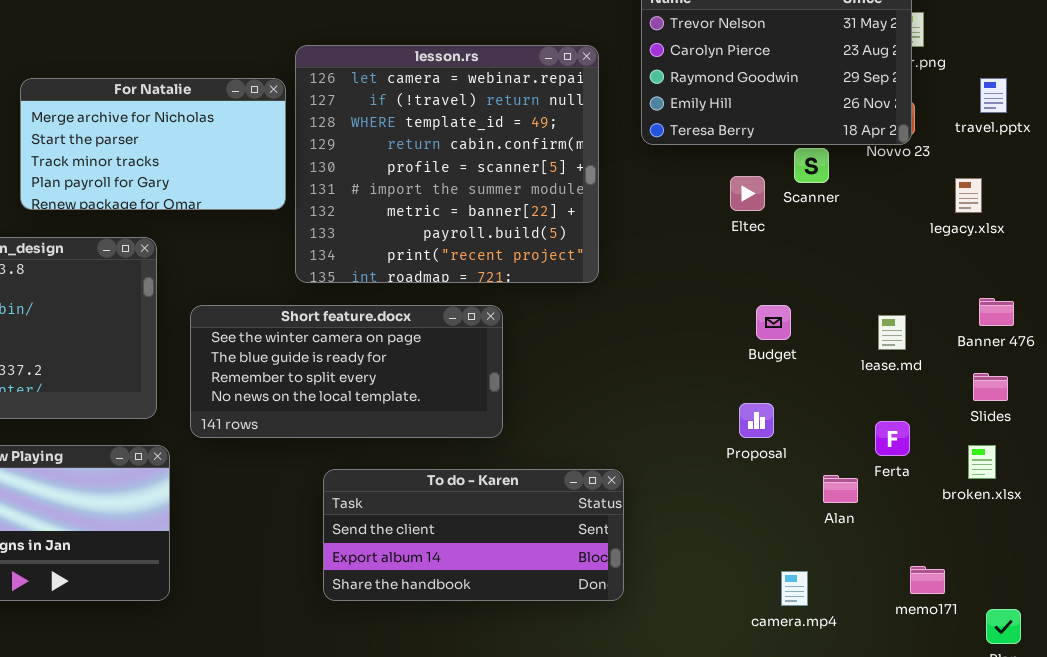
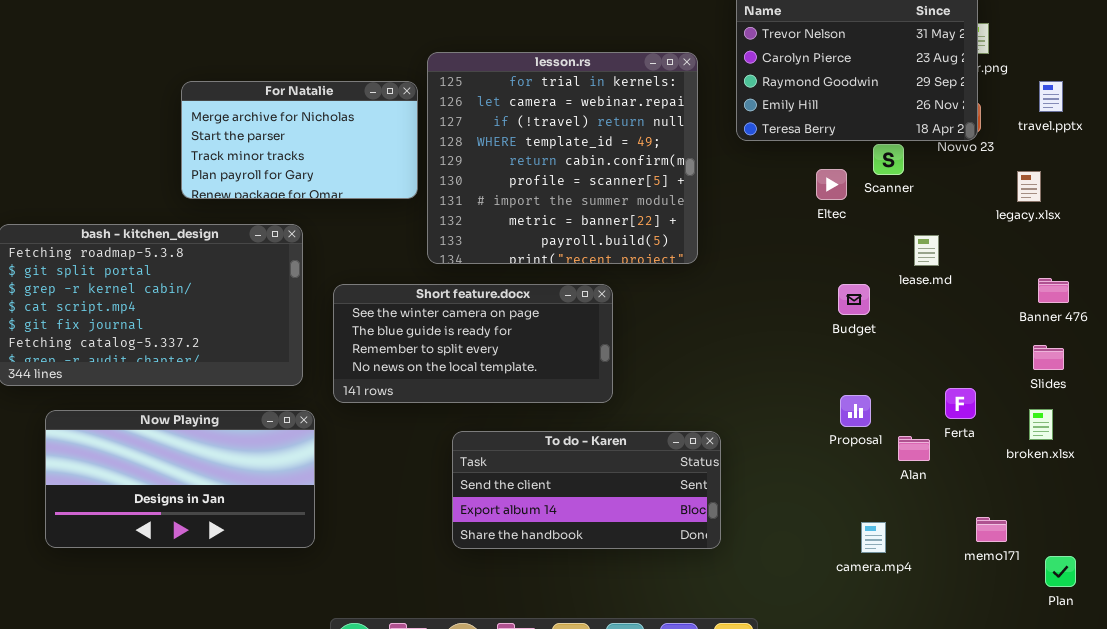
lesson.rs: [295,45,599,283] -> [427,52,698,264], scrolled up 1 row
lease.md: [878,315,906,350] -> [914,235,939,266], moved
Proposal: [739,403,774,438] -> [840,395,871,427], moved

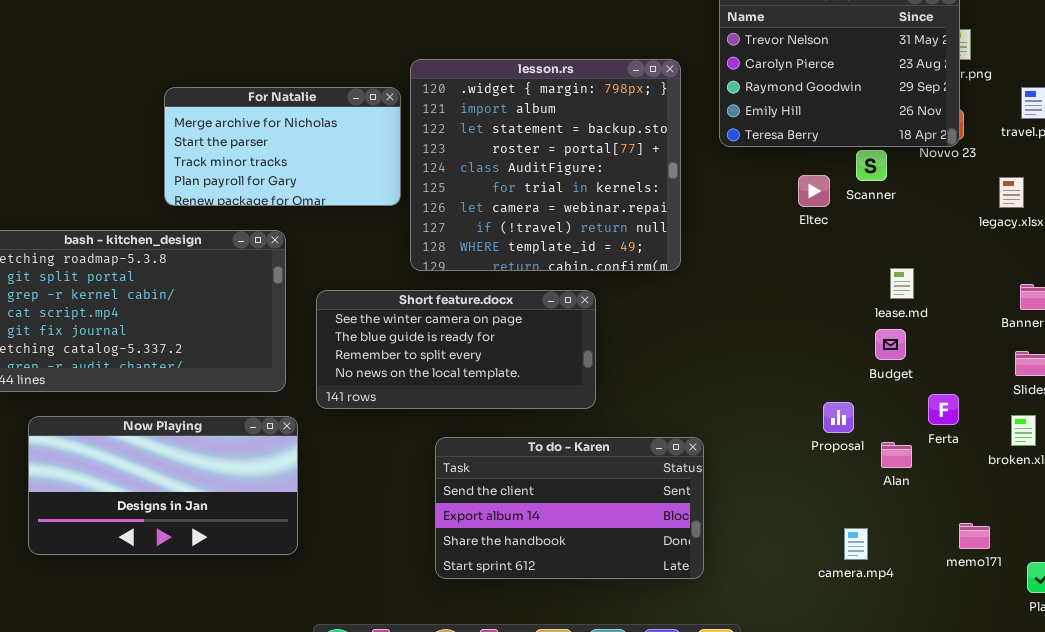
lesson.rs: [427,52,698,264] -> [410,59,681,271], scrolled up 5 rows
lease.md: [914,235,939,266] -> [890,268,914,299], moved
Budget: [838,284,870,315] -> [875,329,906,360], moved
To do - Karen: [452,431,721,549] -> [435,437,704,579], resized

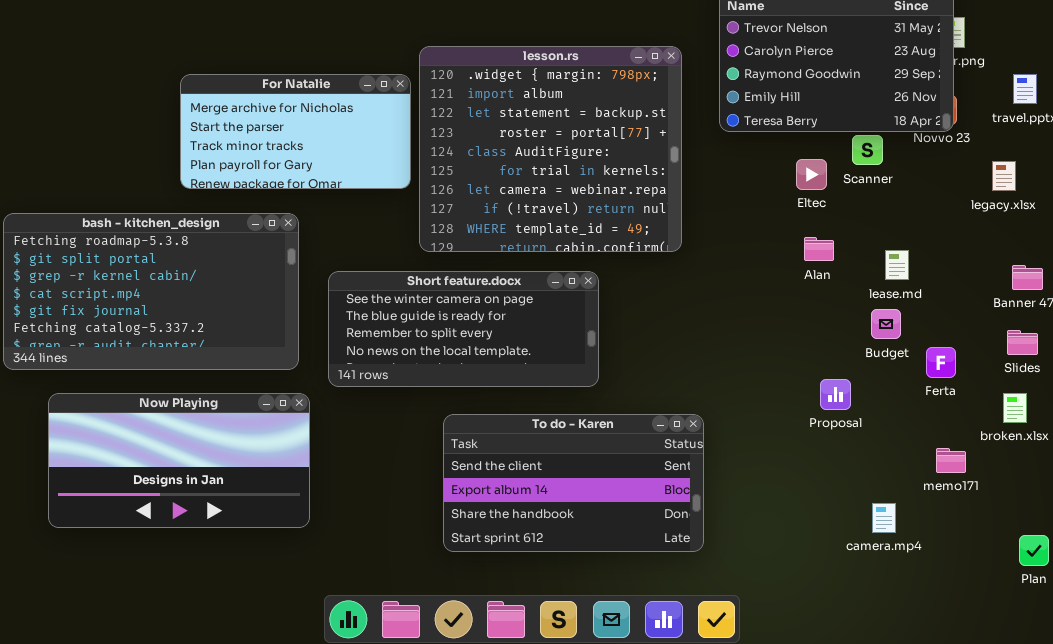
Ferta: [928,394,959,425] -> [926,347,956,378], moved
Alan: [881,442,912,468] -> [804,237,834,261], moved
memo171: [959,523,990,549] -> [936,448,966,473], moved
camera.mp4: [844,528,868,560] -> [872,503,896,533], moved

